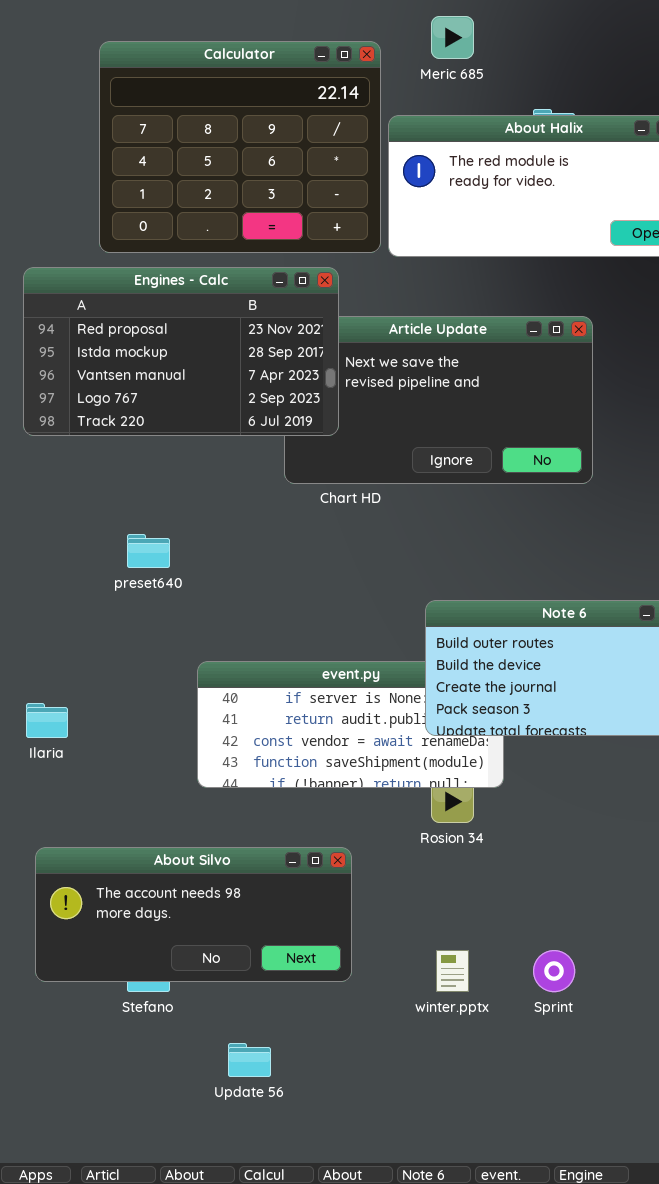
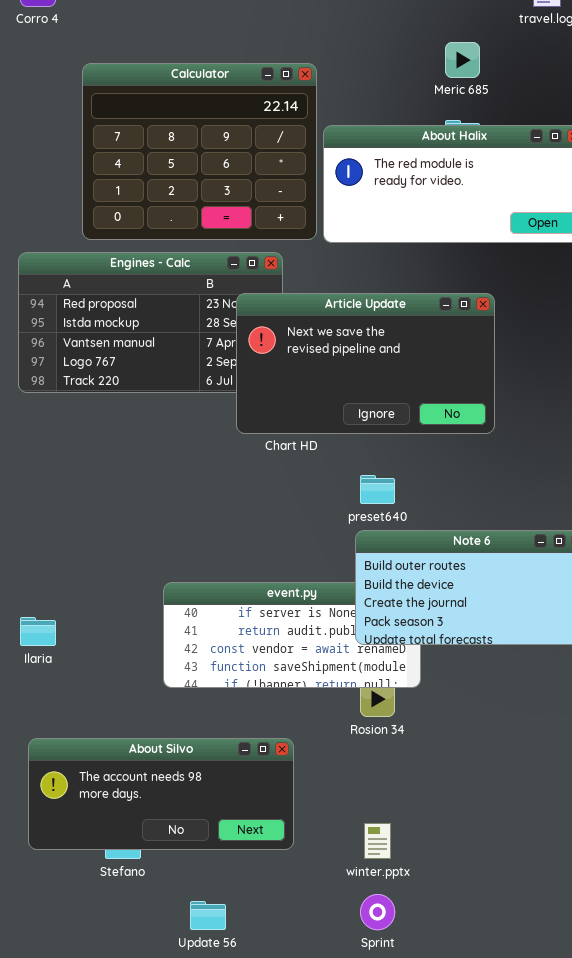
Meric 685: [431,16,474,59] -> [445,42,480,78], moved
Article Update: [284,316,593,484] -> [236,293,495,434], raised
preset640: [127,534,170,568] -> [360,475,395,504], moved
Sprint: [533,950,575,992] -> [360,894,395,930], moved

